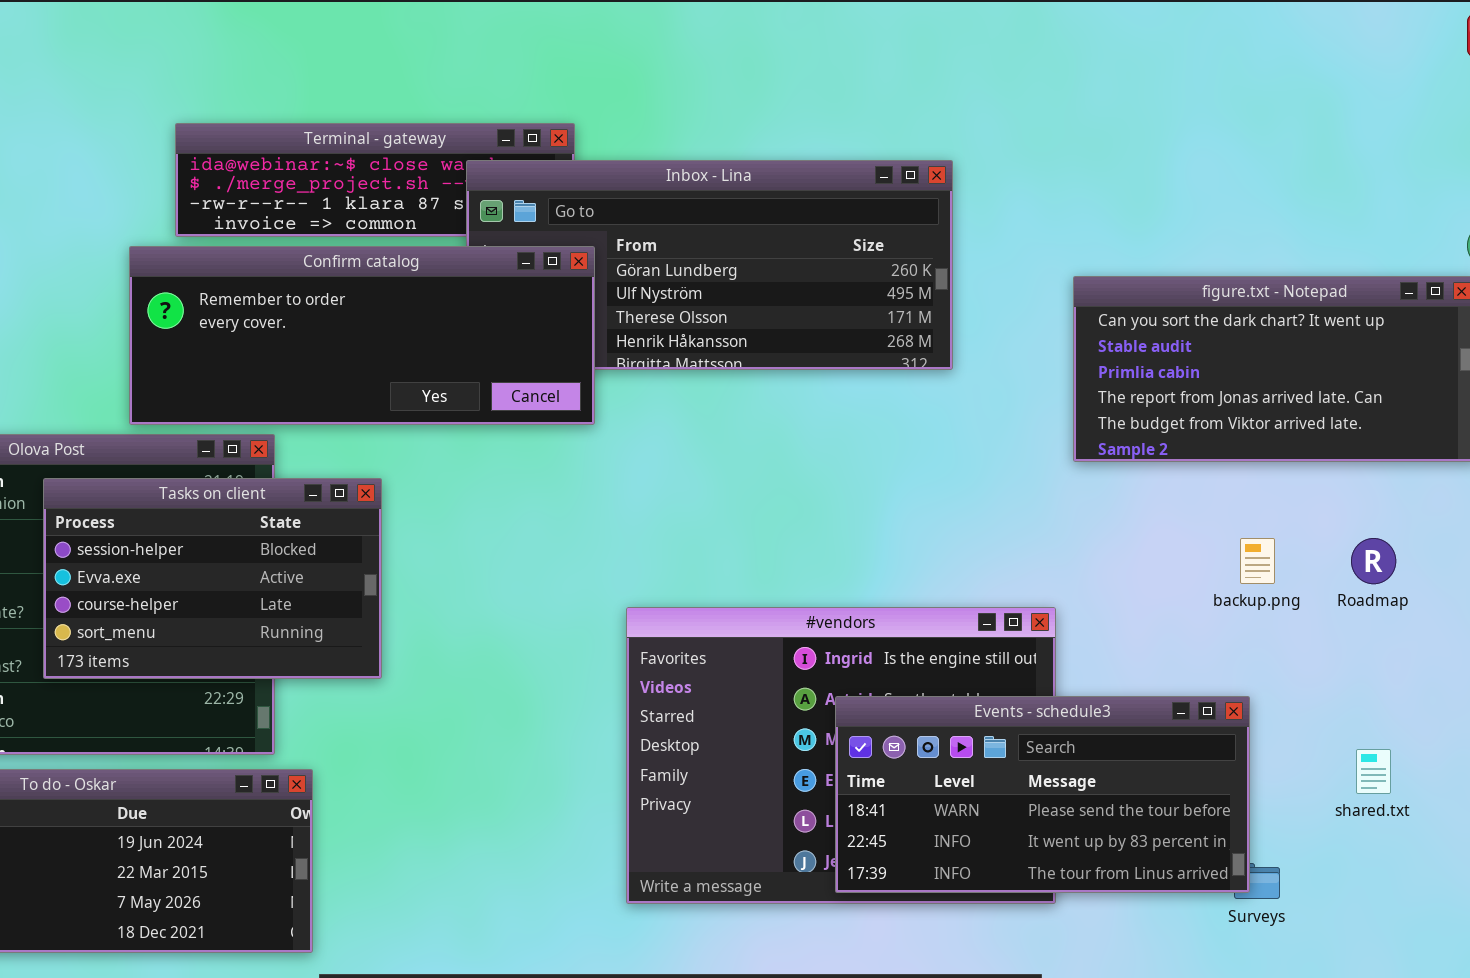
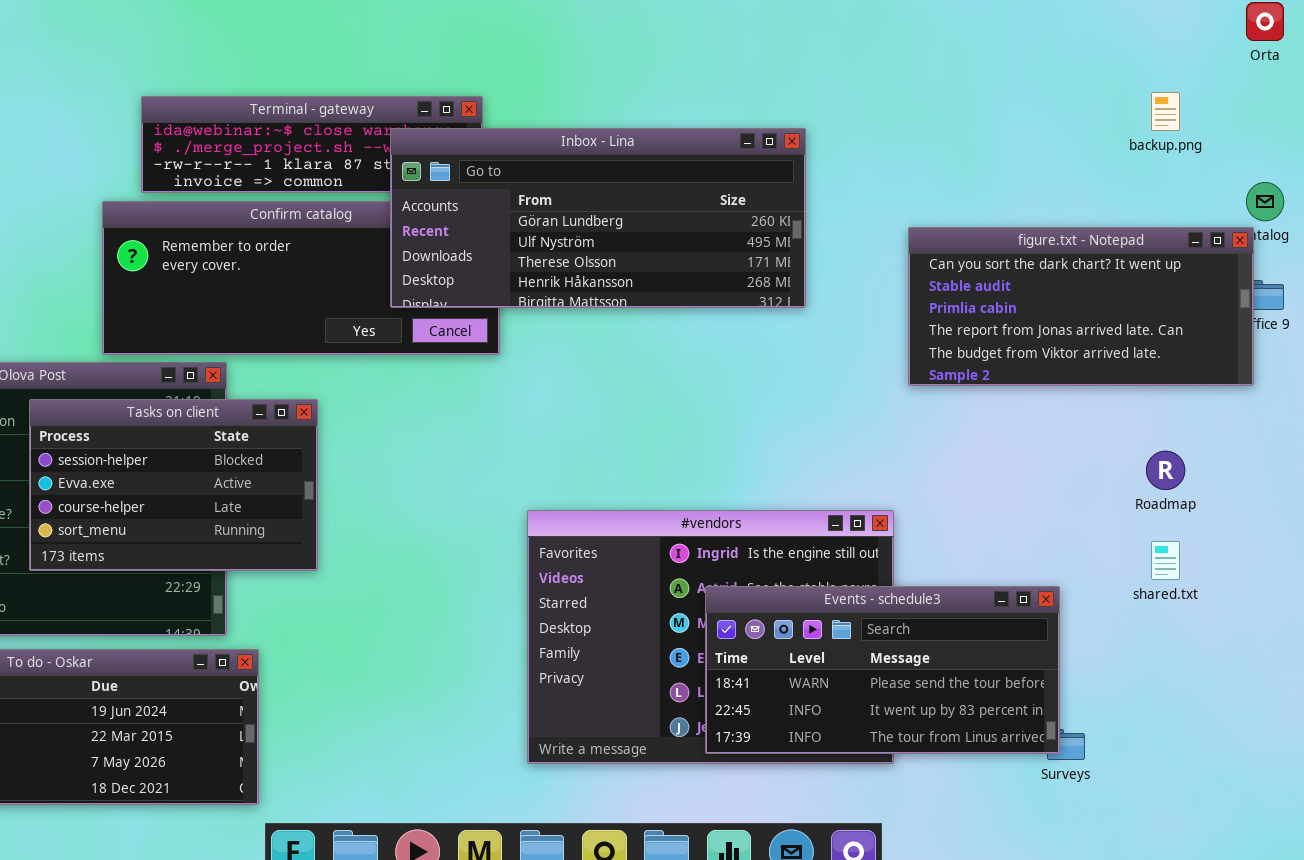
Inbox - Lina: [466,160,953,370] -> [390,128,806,308], raised
backup.png: [1240,538,1275,584] -> [1151,92,1180,131], moved
shared.txt: [1356,749,1391,794] -> [1151,541,1180,580], moved

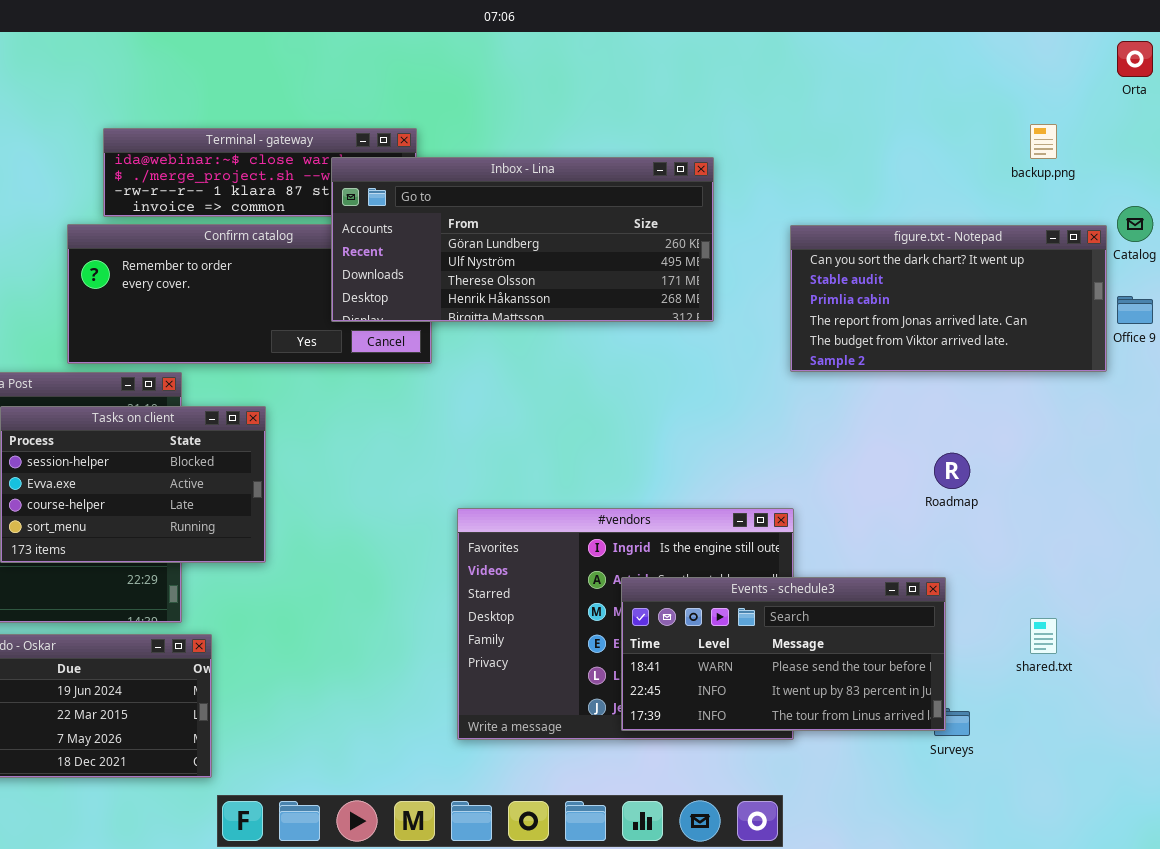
figure.txt - Notepad: [908,227,1254,386] -> [790,225,1107,372], moved
Roadmap: [1146,451,1185,490] -> [934,453,970,489], moved
shared.txt: [1151,541,1180,580] -> [1030,618,1057,654], moved

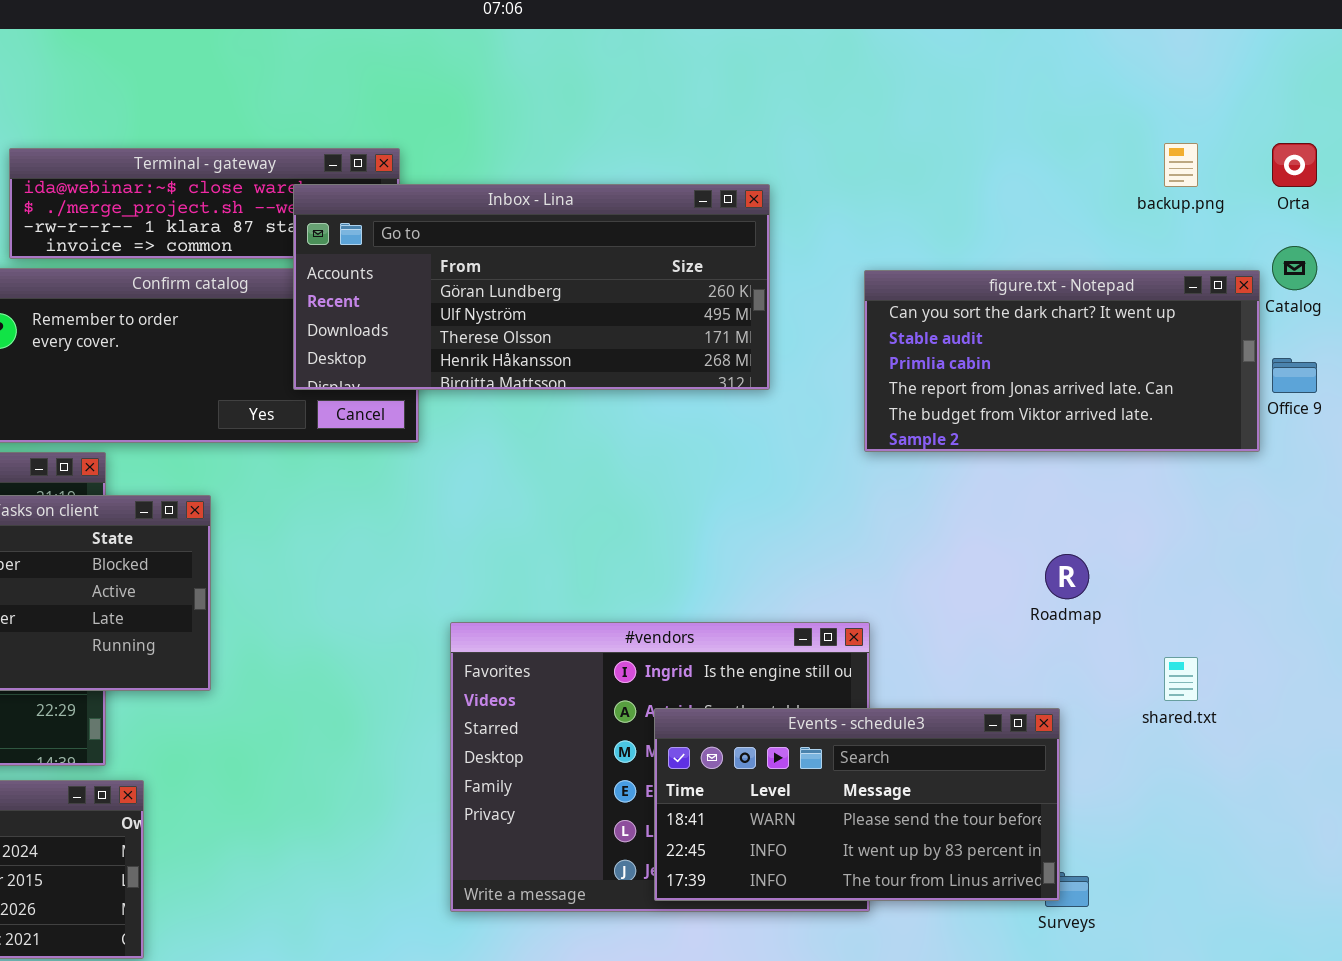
Orta: [1117,41,1153,77] -> [1272,143,1317,187], moved
shared.txt: [1030,618,1057,654] -> [1164,657,1198,701], moved

